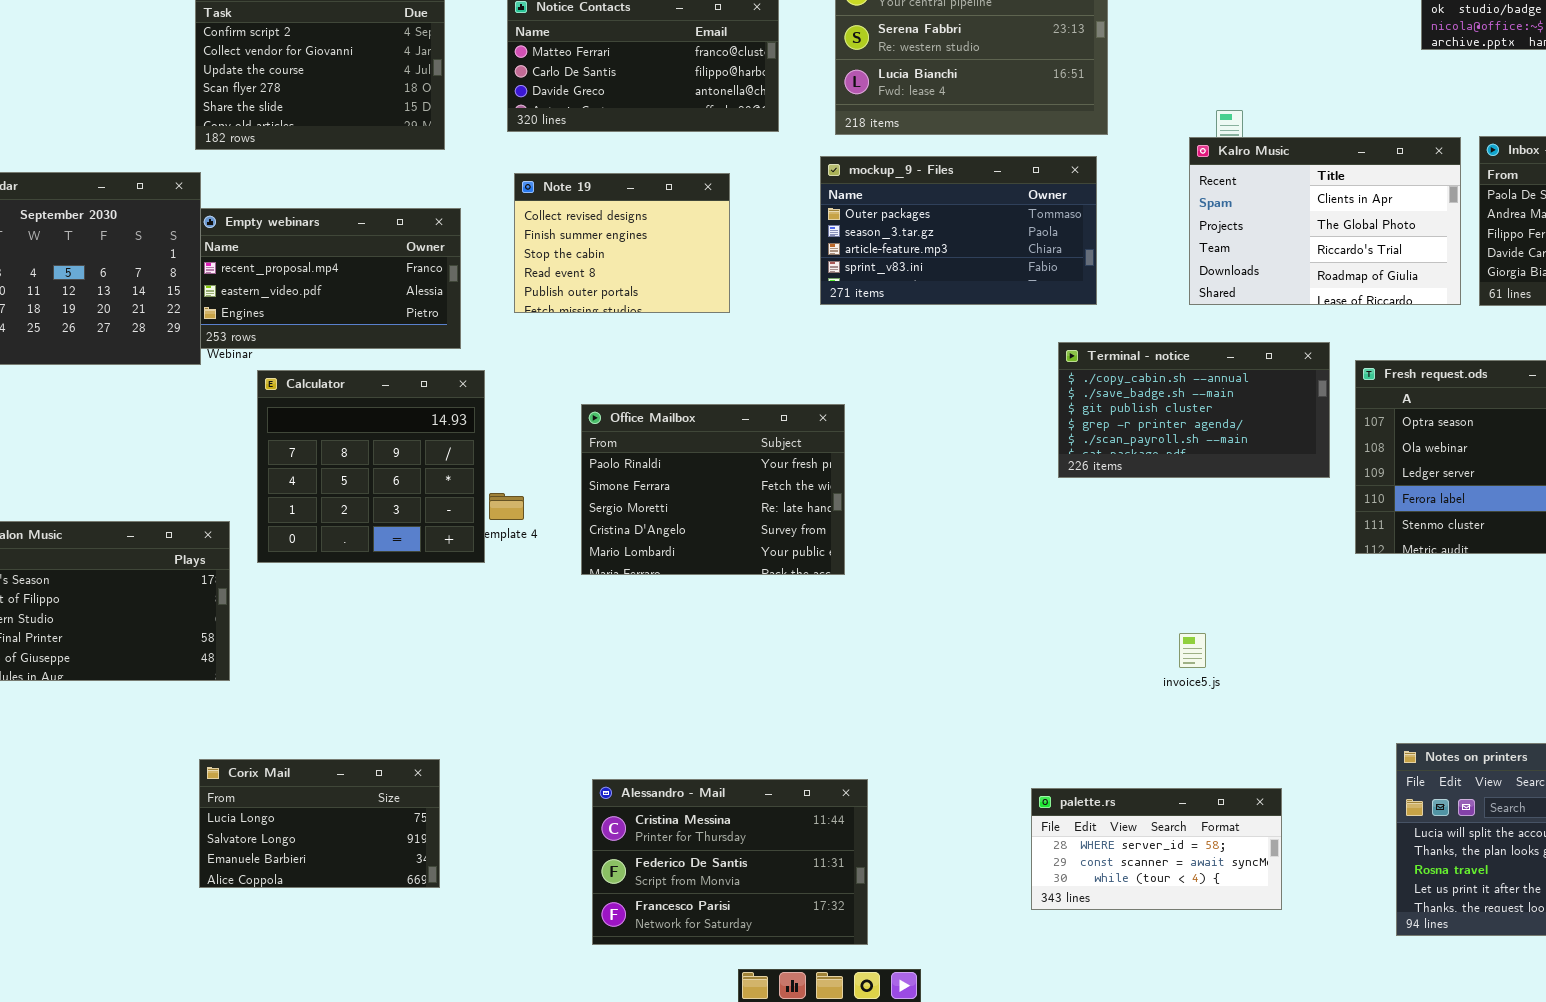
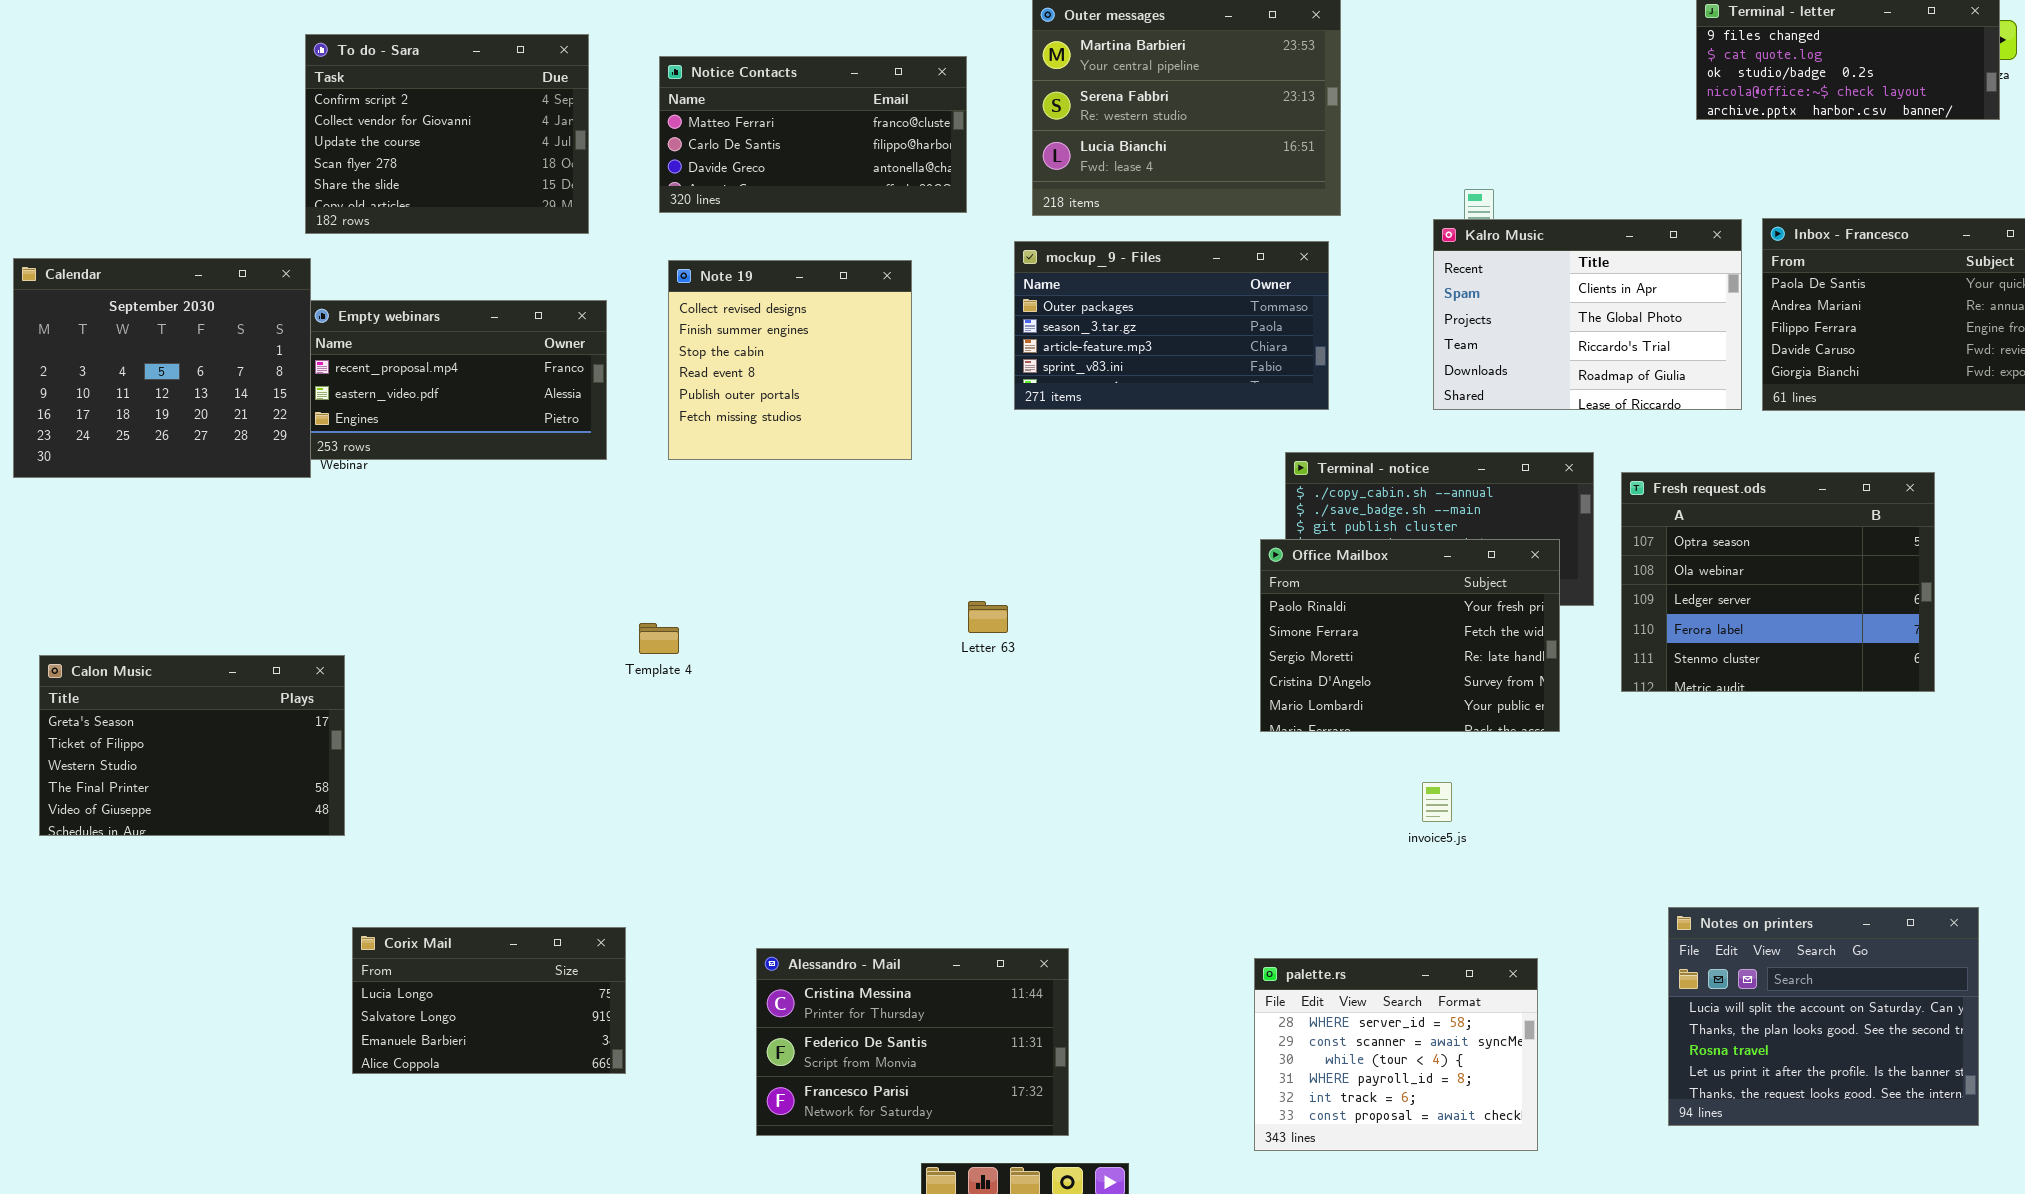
Note 19: [514,173,730,313] -> [668,260,912,460], resized
Calculator: [257,370,485,563] -> none, closed
Office Mailbox: [581,404,845,575] -> [1260,539,1560,732], moved
Corix Mail: [199,759,440,888] -> [352,927,626,1074], moved
palette.rs: [1031,788,1282,910] -> [1254,958,1538,1151], resized

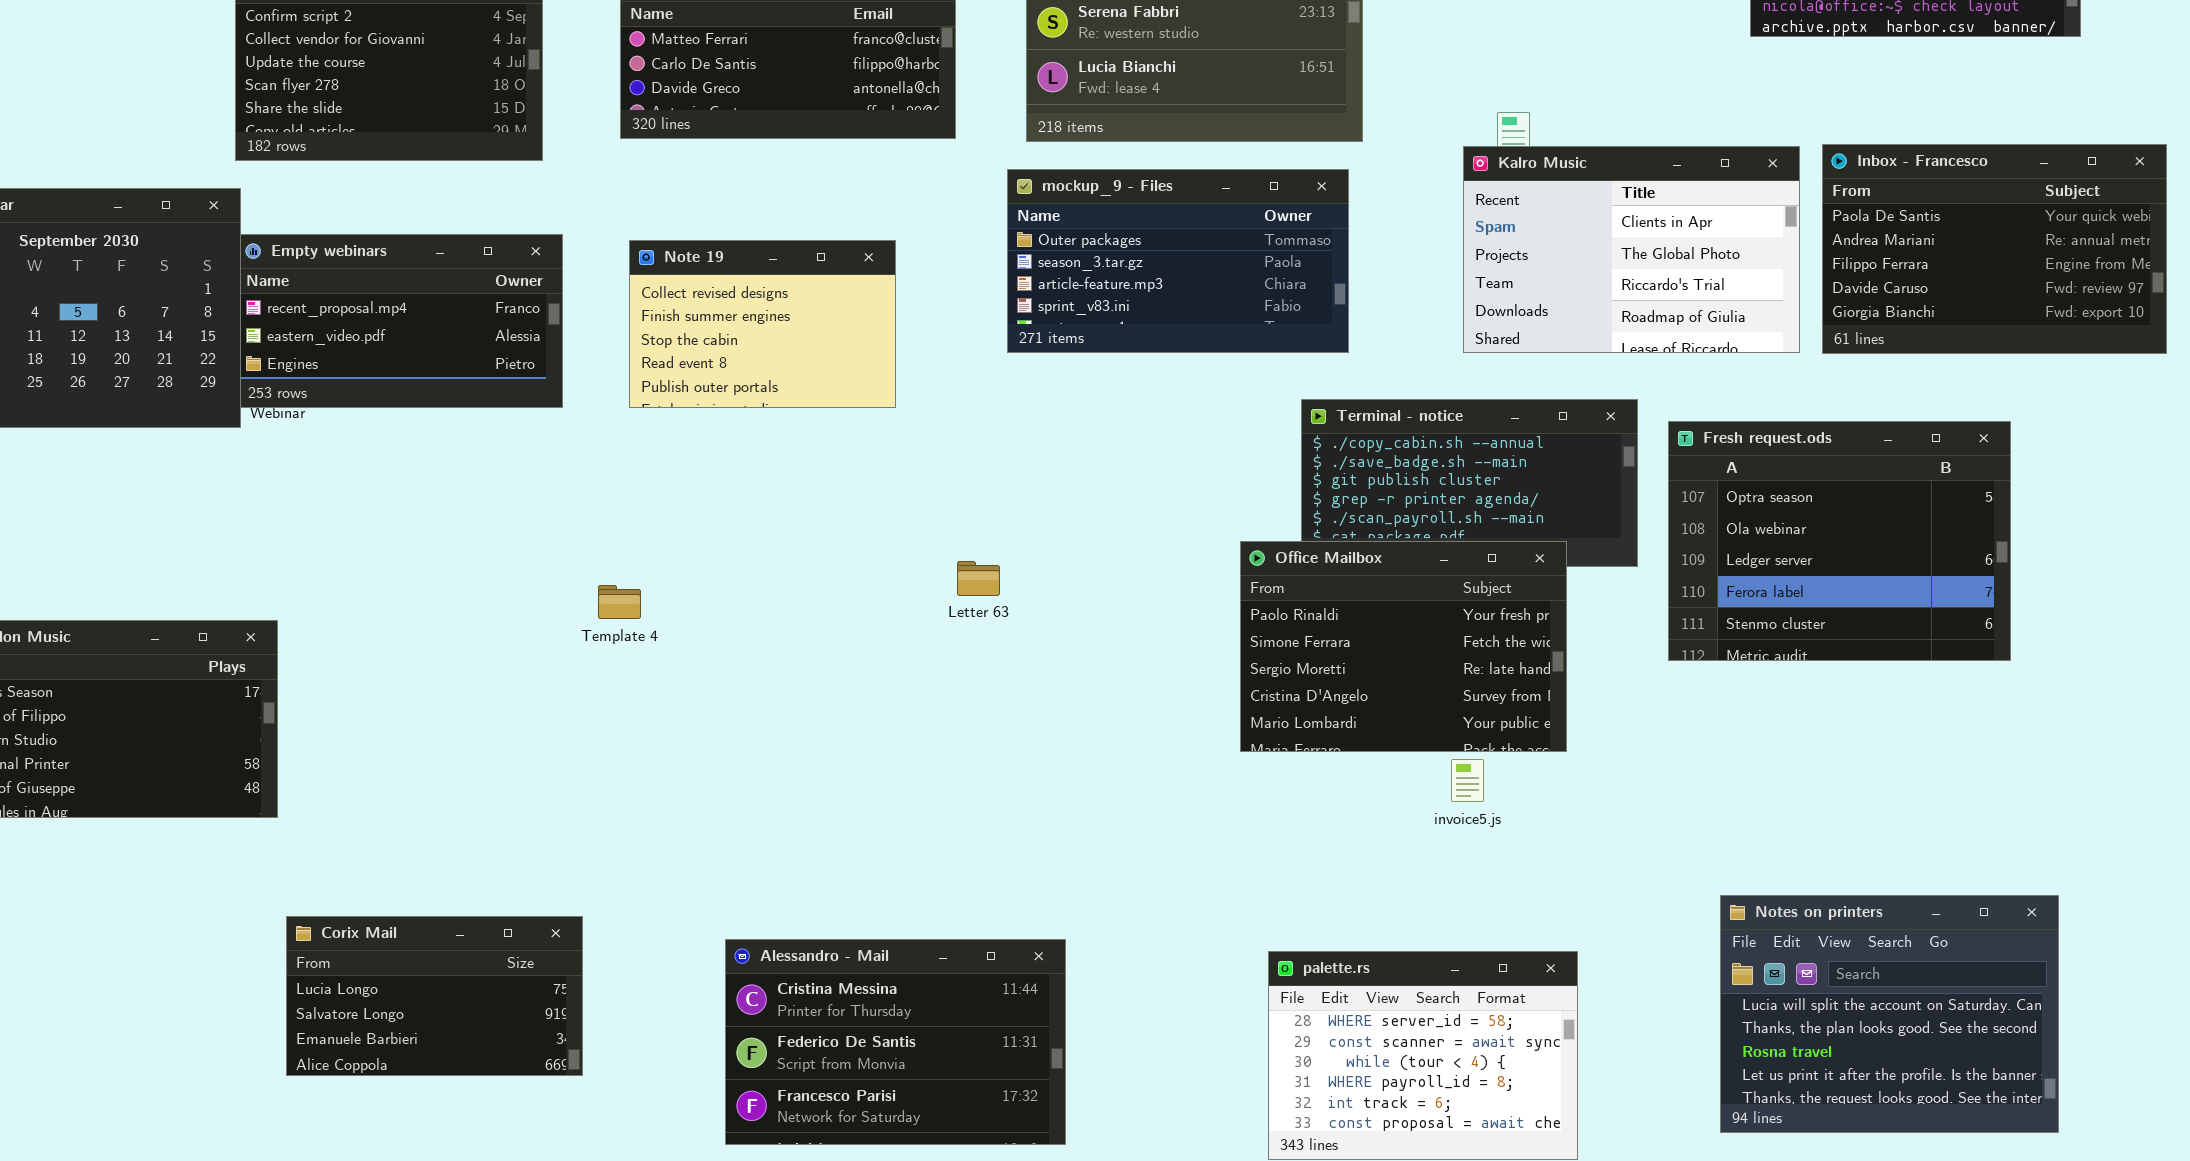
Note 19: [668,260,912,460] -> [629,240,896,408], resized
Office Mailbox: [1260,539,1560,732] -> [1240,541,1567,752], moved

